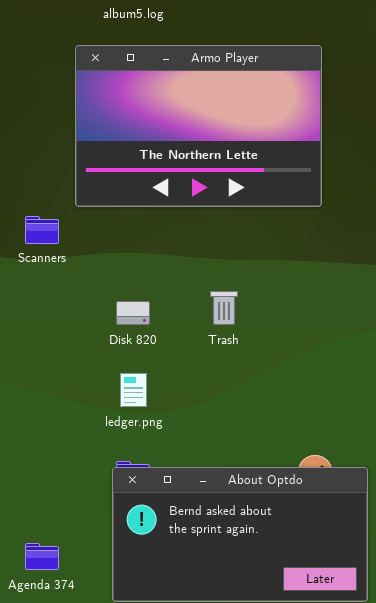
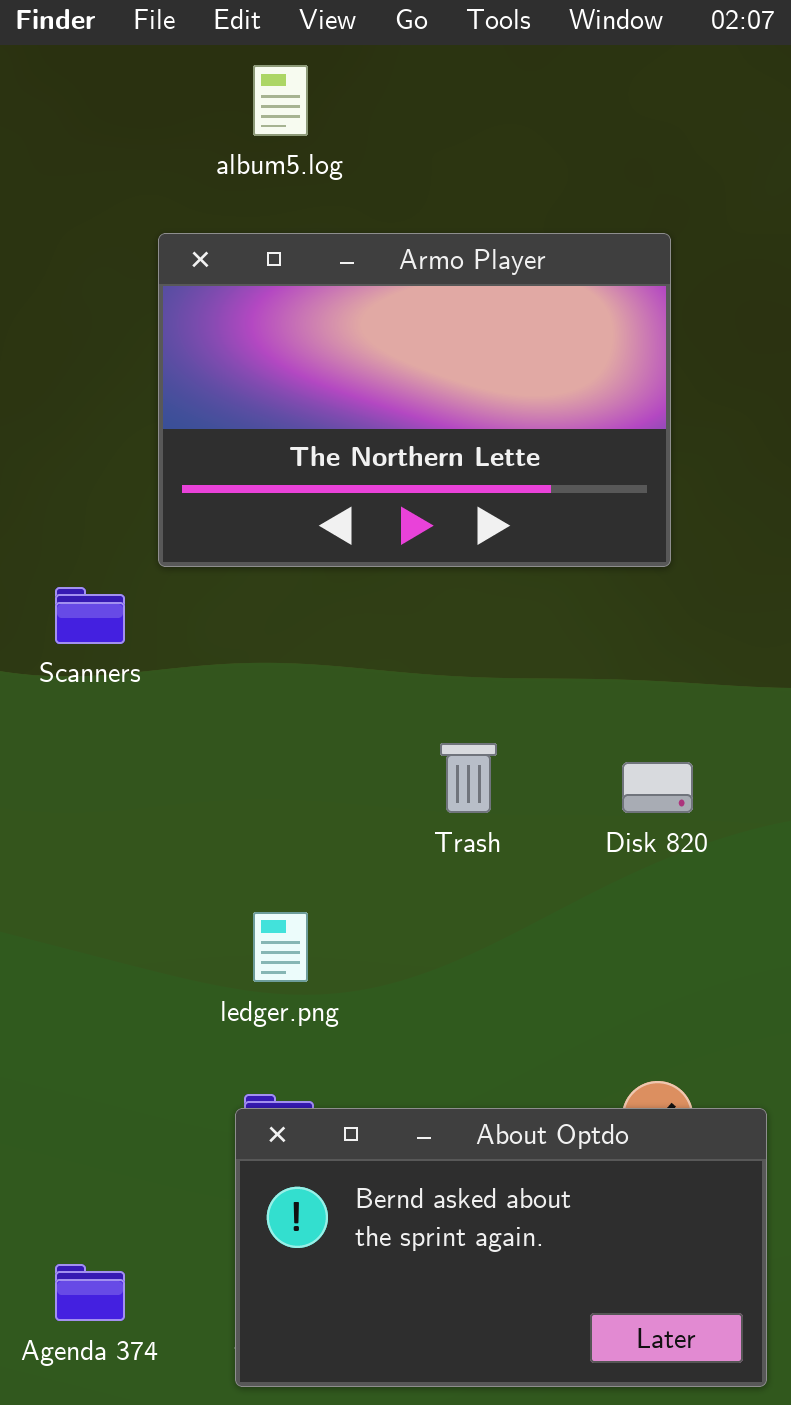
Disk 820: [116,301,150,325] -> [622,762,693,813], moved

